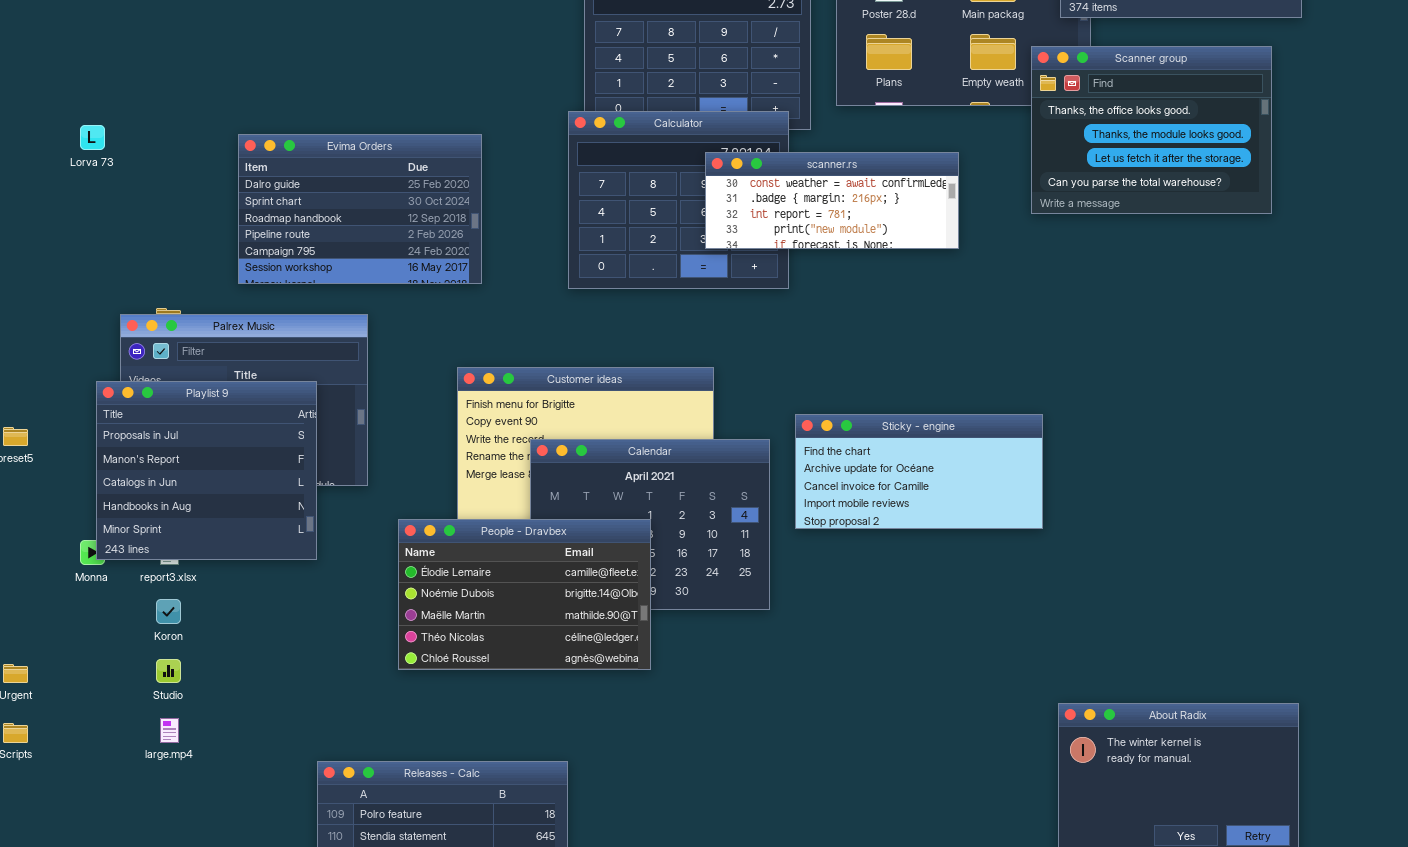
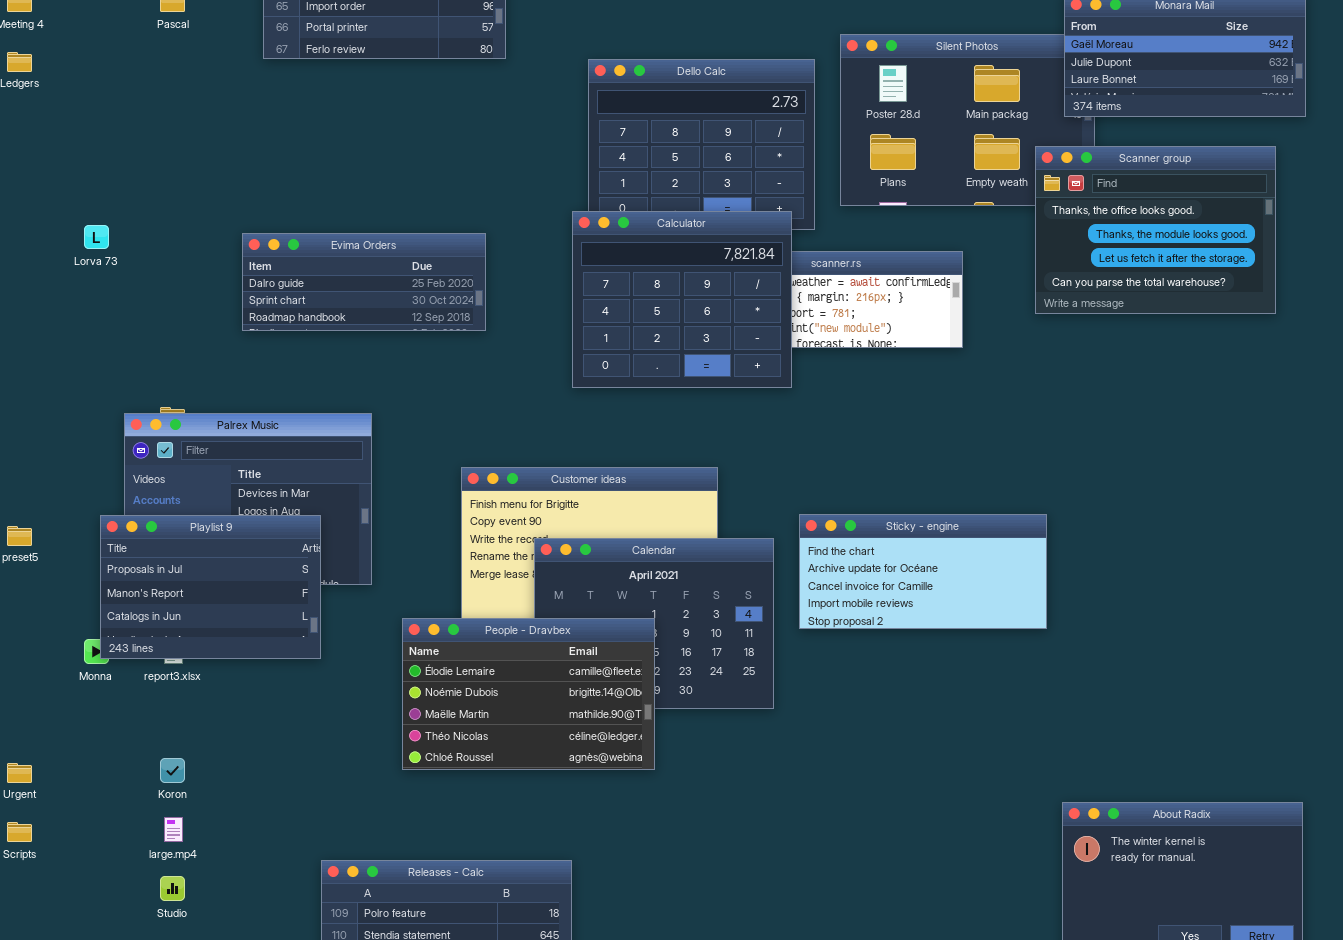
Calculator: [568,111,789,289] -> [572,211,792,388], raised
Evima Orders: [238,134,482,284] -> [242,233,486,331], resized
Playlist 9: [96,381,317,560] -> [100,515,321,659], resized
Koron: [156,599,181,624] -> [160,758,185,783], moved
Studio: [156,659,181,683] -> [160,876,185,901], moved

